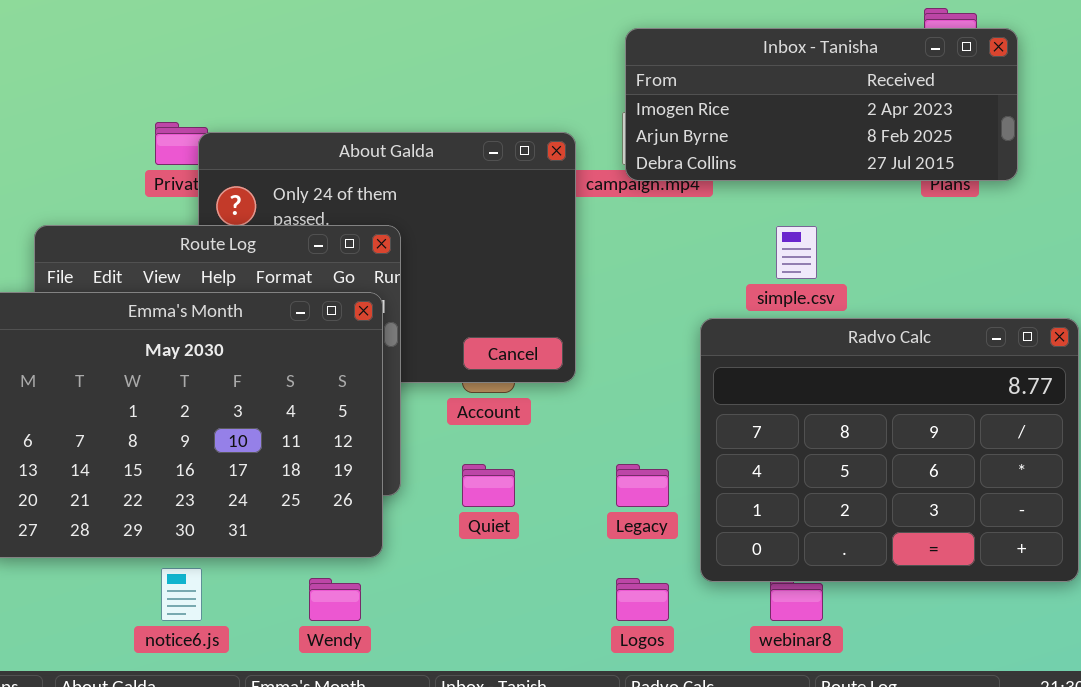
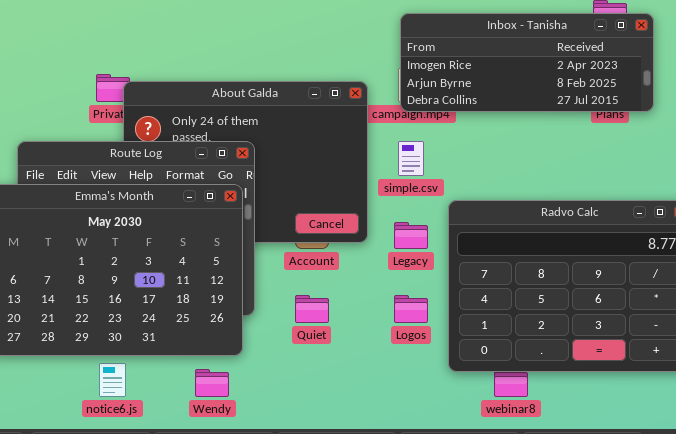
simple.csv: [776,226,817,279] -> [398,141,424,176], moved
Legacy: [616,464,669,507] -> [394,222,428,249], moved
Logos: [616,578,669,621] -> [394,295,428,323], moved

